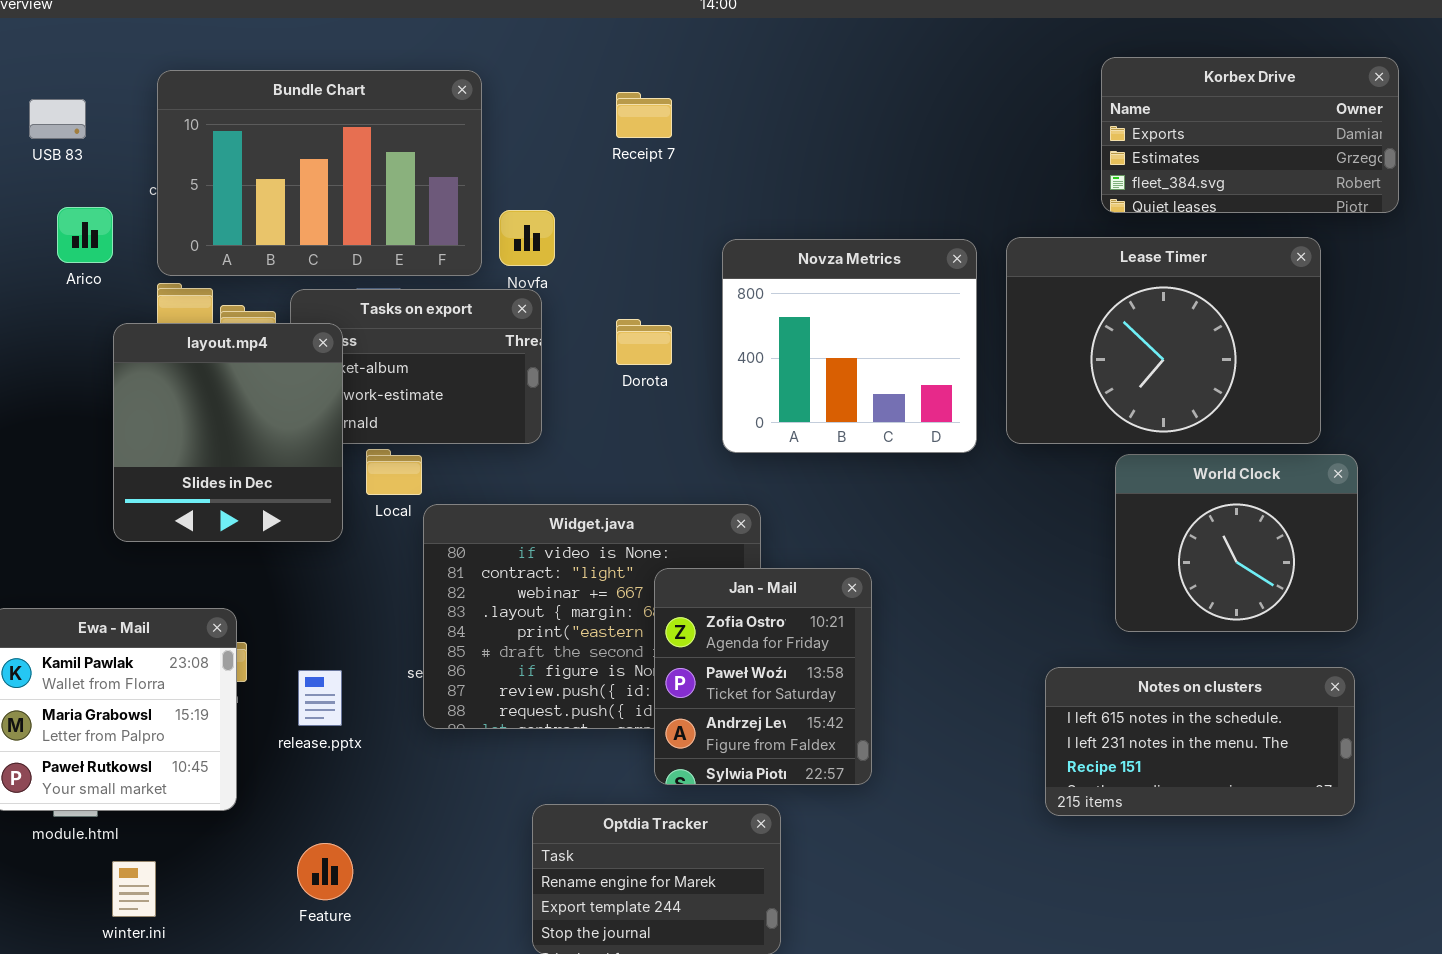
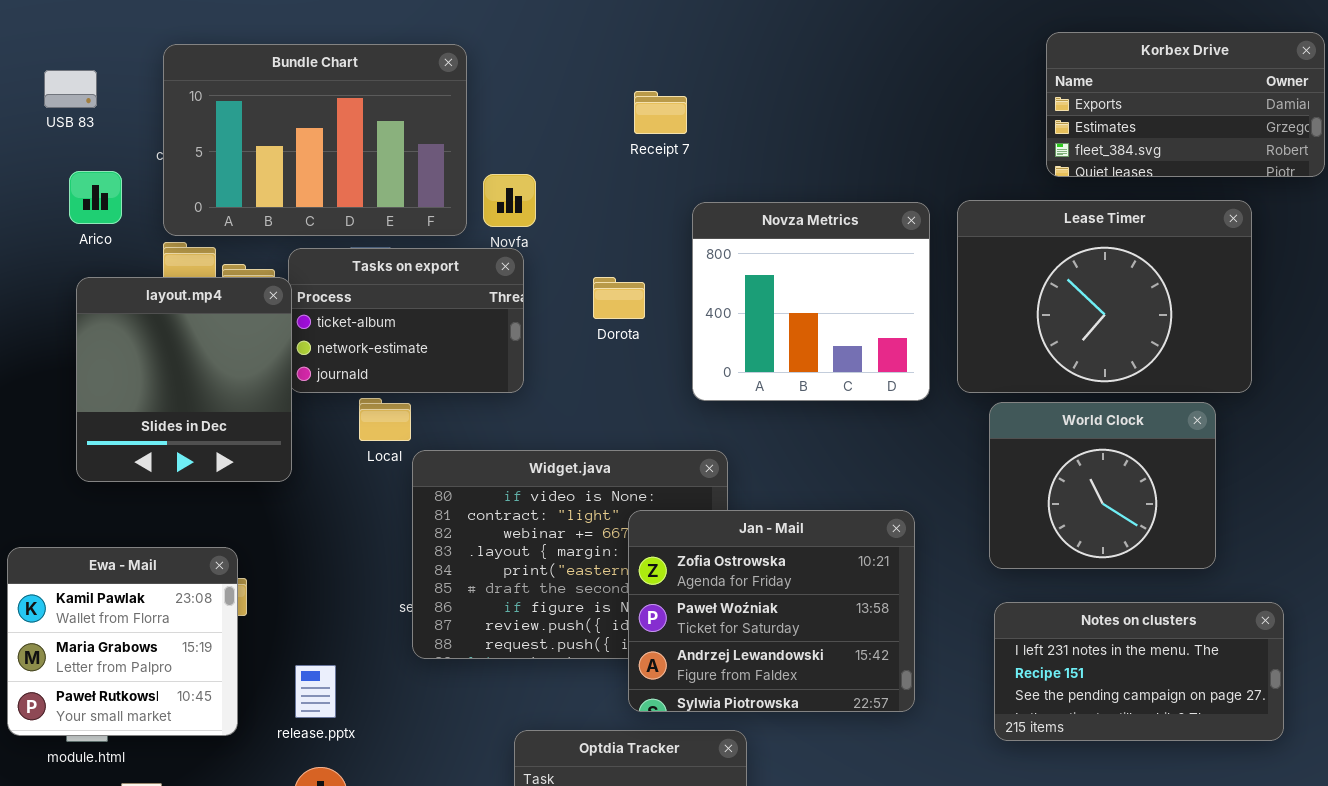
Receipt 7: [616,92,672,138] -> [634,91,687,134], moved
layout.mp4: [113,323,343,542] -> [76,277,292,482], moved
World Clock: [1115,454,1358,632] -> [989,402,1216,569], moved
Jan - Mail: [654,568,872,785] -> [628,510,915,712], resized
Notes on clusters: [1045,667,1355,816] -> [994,602,1284,741], scrolled down 1 row
release.pptx: [298,670,342,726] -> [295,665,336,718], moved

